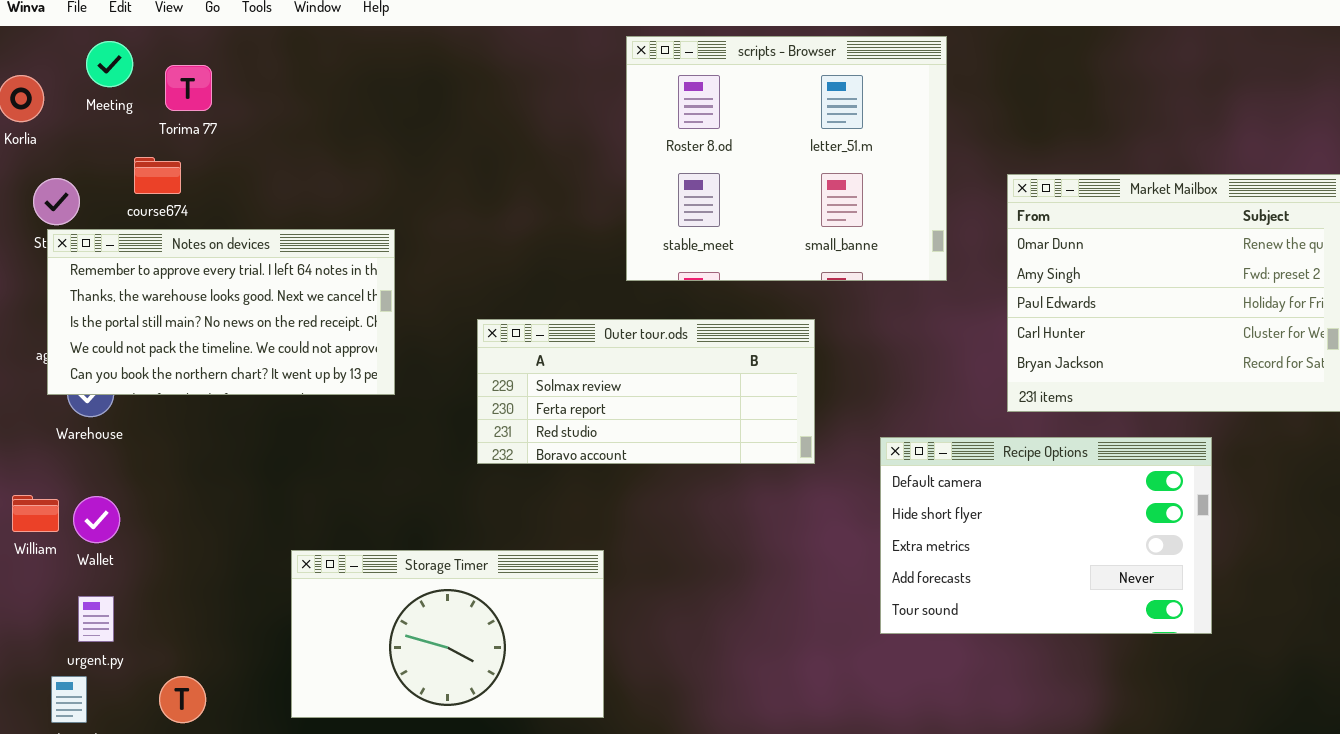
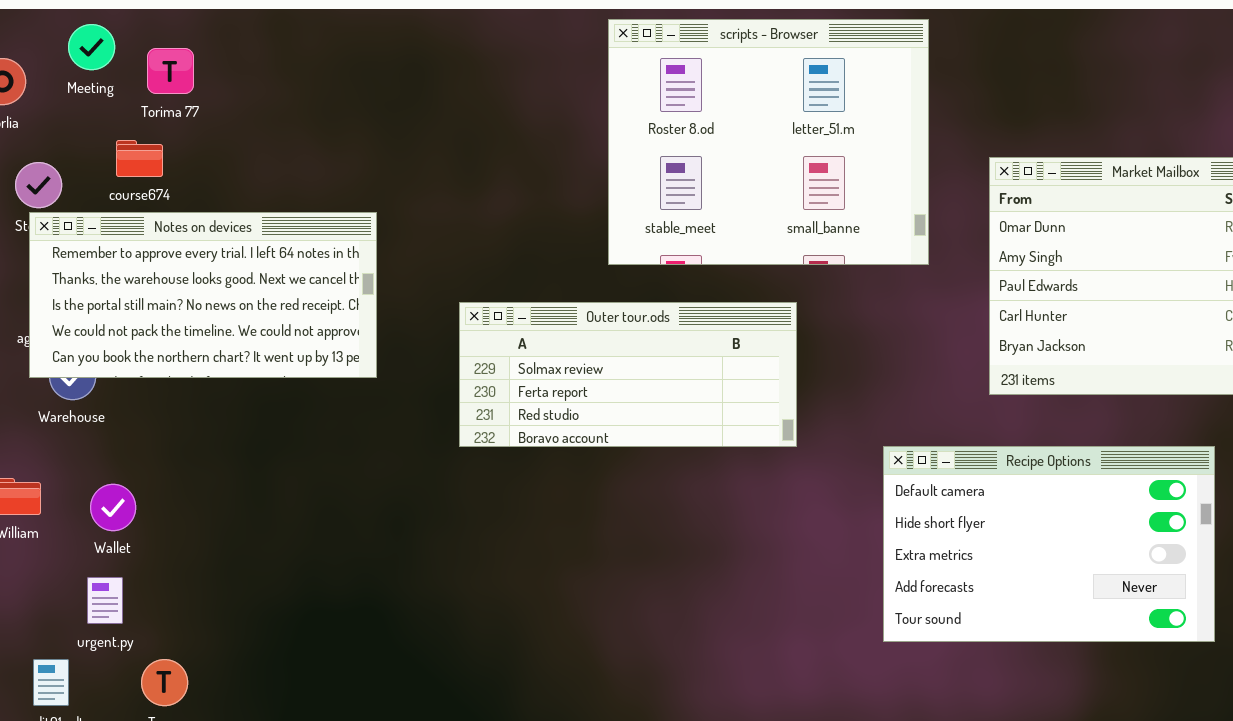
Recipe Options: [880,437,1212,634] -> [883,446,1215,642], moved
Wallet: [73,496,120,543] -> [90,484,136,531], moved
Storage Timer: [291,550,604,718] -> none, closed
urgent.py: [78,596,114,642] -> [87,577,123,624], moved

